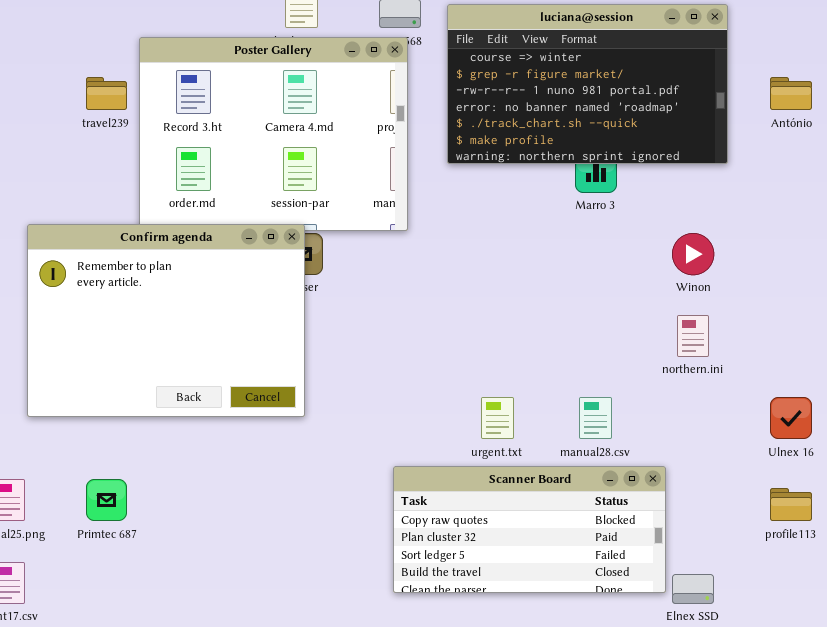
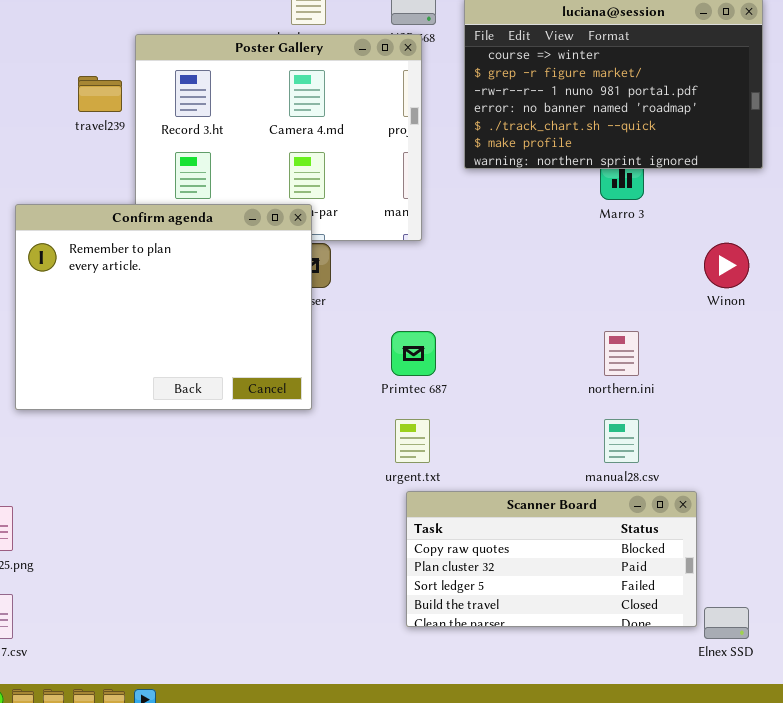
Confirm agenda: [27,224,305,417] -> [15,204,312,410], moved
northern.ini: [677,315,709,357] -> [604,331,639,376], moved
urgent.txt: [481,397,514,439] -> [395,419,430,463], moved
Primtec 687: [86,479,127,521] -> [391,331,436,376], moved

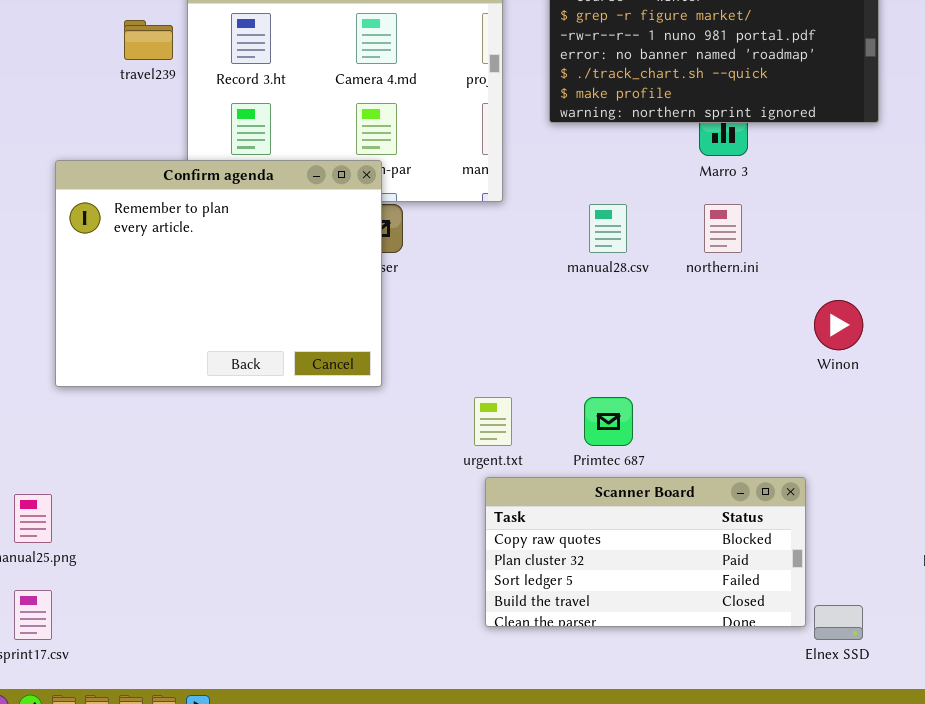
Winon: [704,243,749,288] -> [814,300,863,350], moved
Primtec 687: [391,331,436,376] -> [584,397,633,446], moved
northern.ini: [604,331,639,376] -> [704,204,742,253], moved
manual28.csv: [604,419,639,463] -> [589,204,627,253], moved

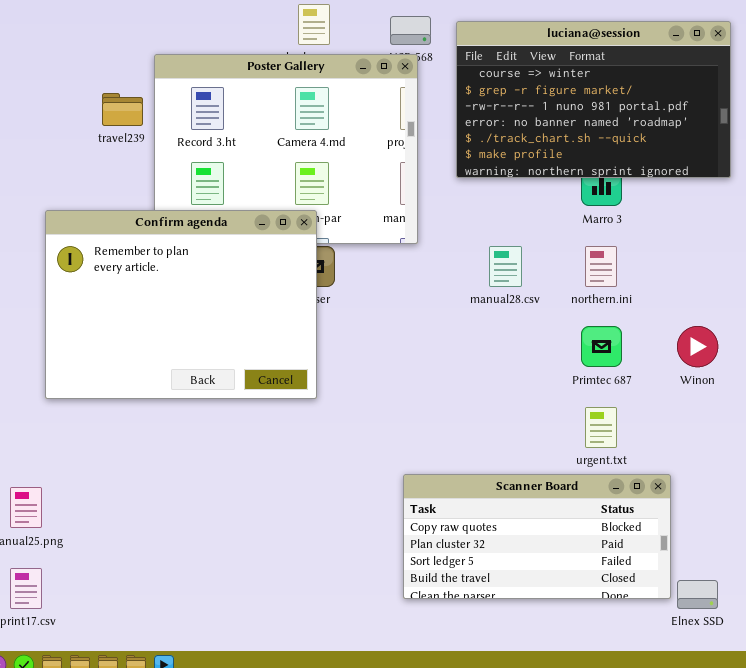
urgent.txt: [474,397,512,446] -> [585,407,617,448], moved
Primtec 687: [584,397,633,446] -> [581,326,622,367], moved

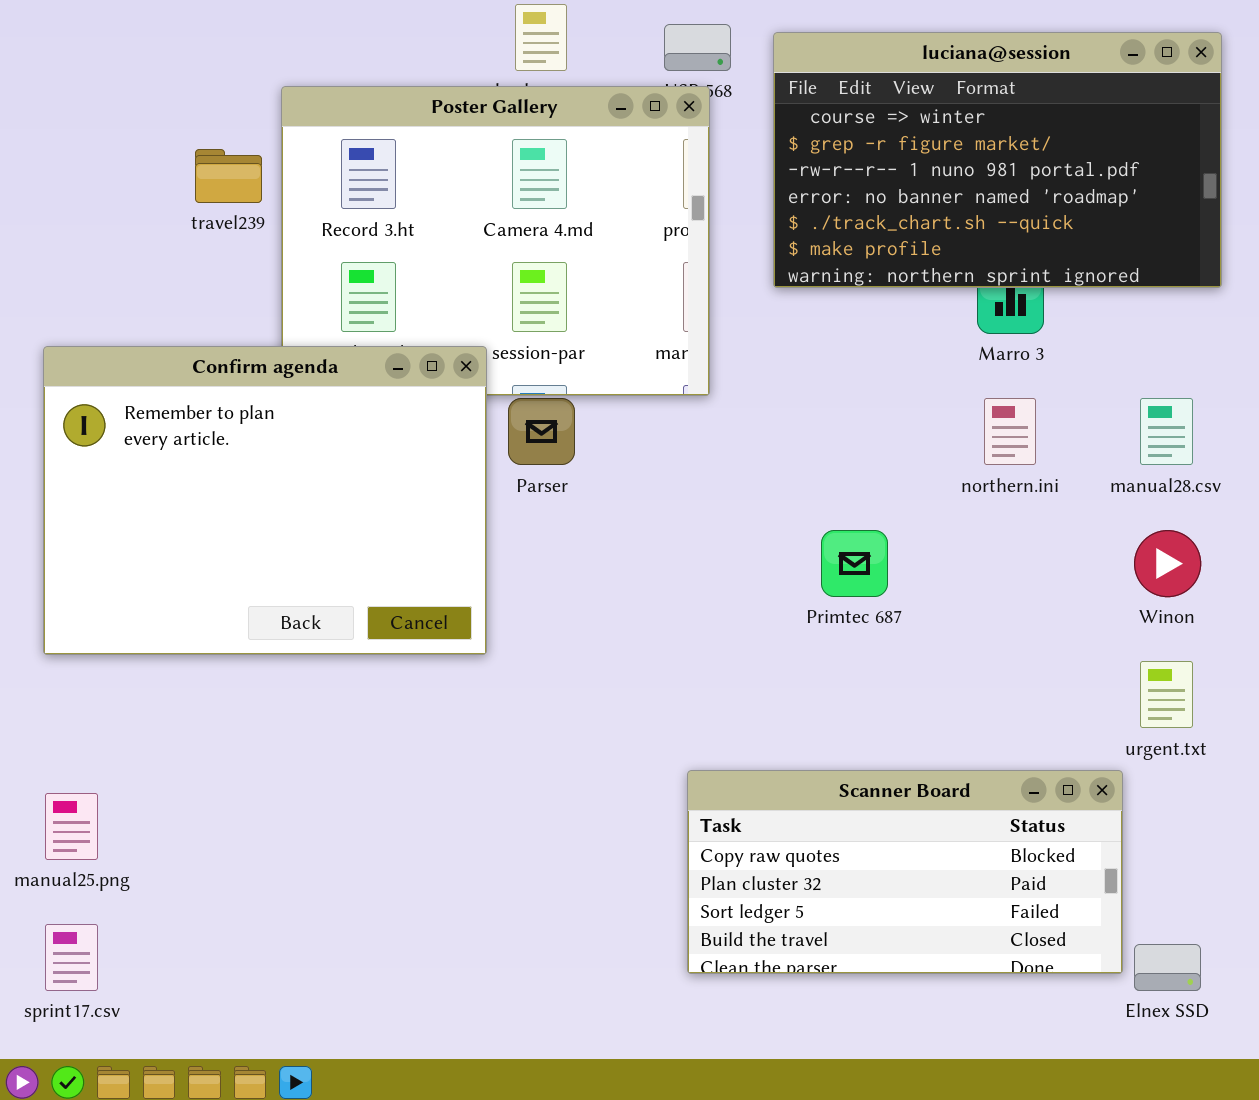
Confirm agenda: [45,210,317,399] -> [43,346,487,655], moved
manual28.csv: [489,246,522,287] -> [1140,398,1193,465], moved
Primtec 687: [581,326,622,367] -> [821,530,888,597], moved
urgent.txt: [585,407,617,448] -> [1140,661,1193,728], moved

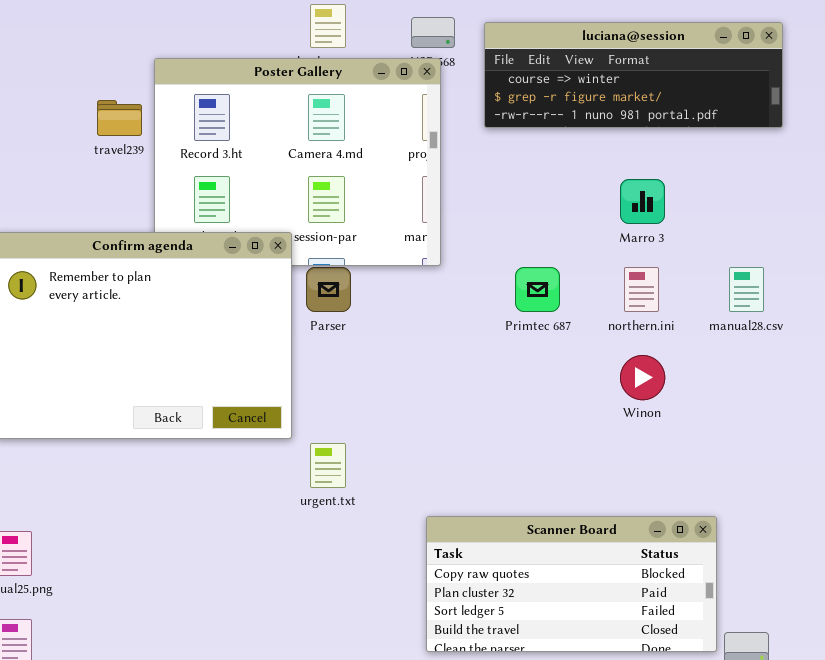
luciana@session: [773,32,1222,288] -> [484,22,783,128], resized
Primtec 687: [821,530,888,597] -> [515,267,560,312], moved
Winon: [1134,530,1201,597] -> [620,355,665,400], moved
urgent.txt: [1140,661,1193,728] -> [310,443,346,488], moved

